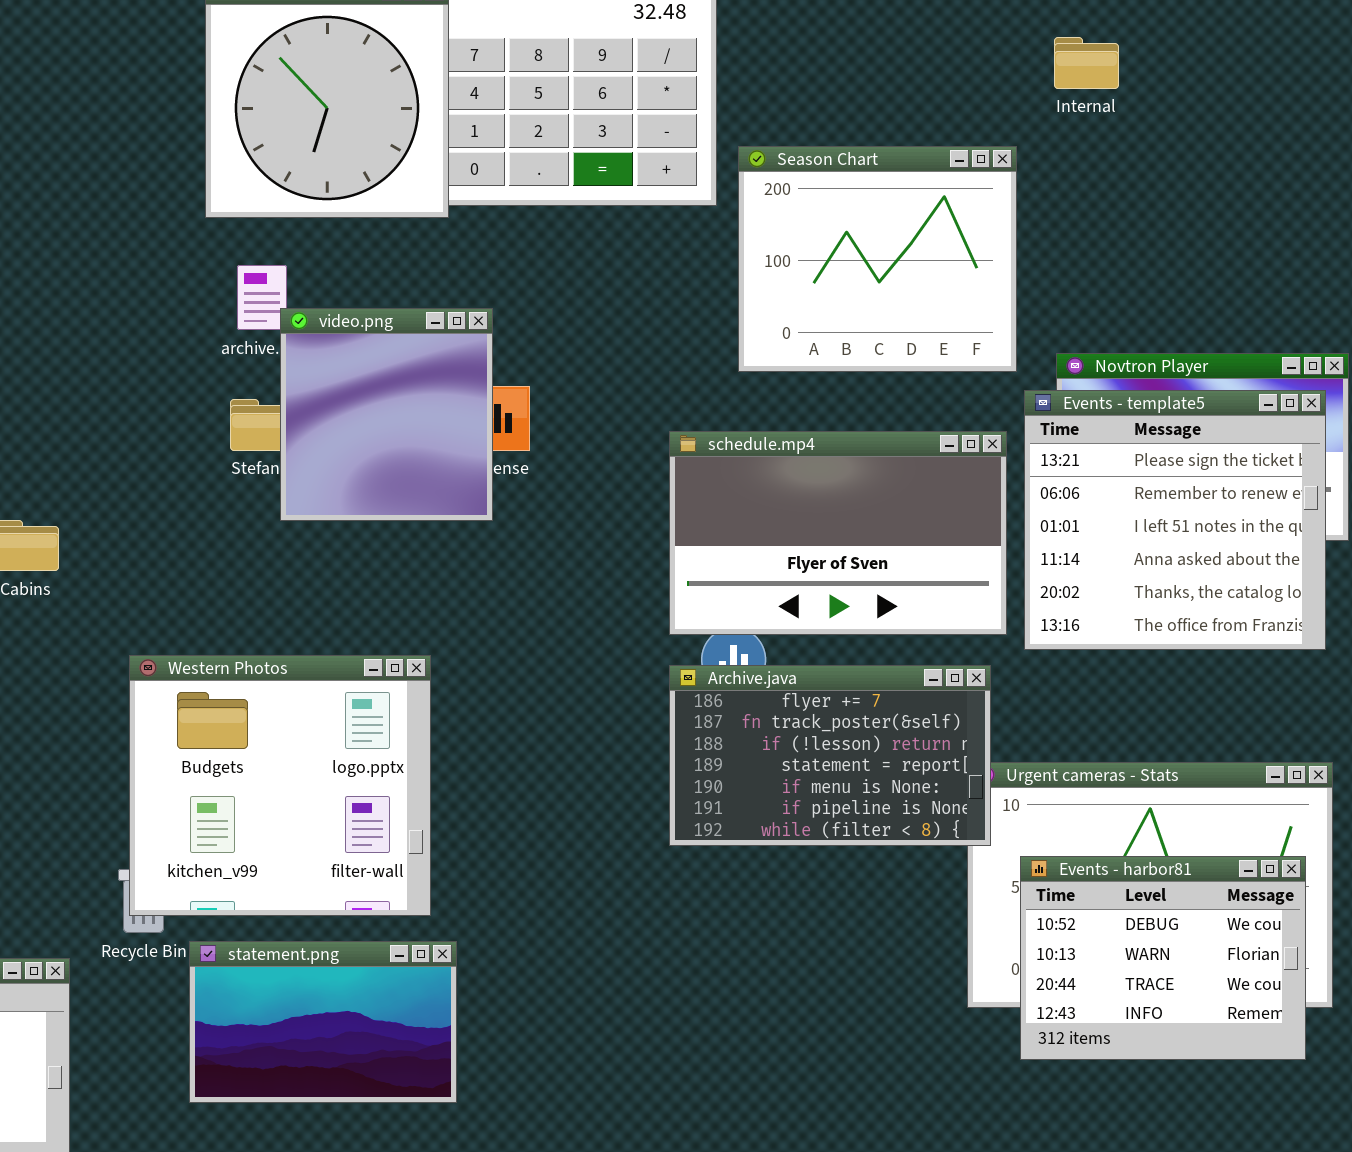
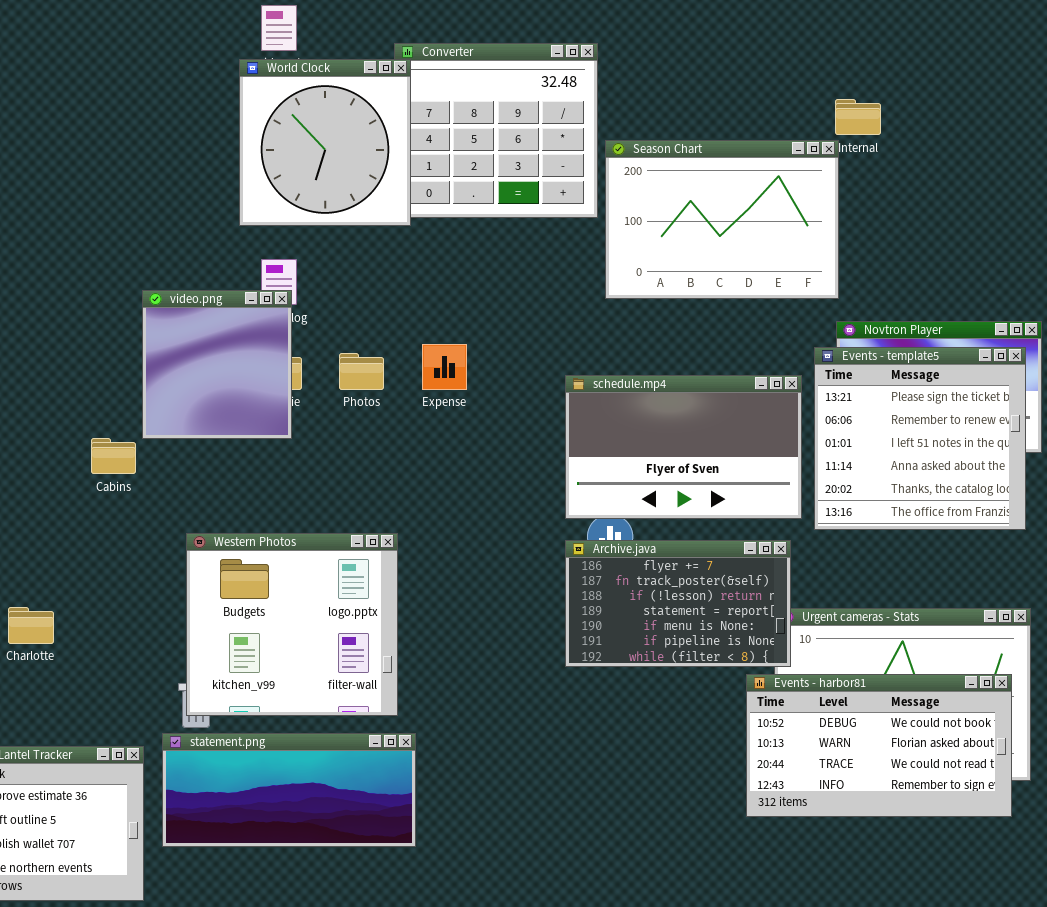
Season Chart: [738,146,1017,372] -> [605,140,839,299], moved, resized
video.png: [280,308,493,521] -> [142,290,292,439], moved
Events - harbor81: [1020,856,1306,1060] -> [746,674,1012,817], resized
statement.png: [189,941,457,1103] -> [162,733,416,847], resized

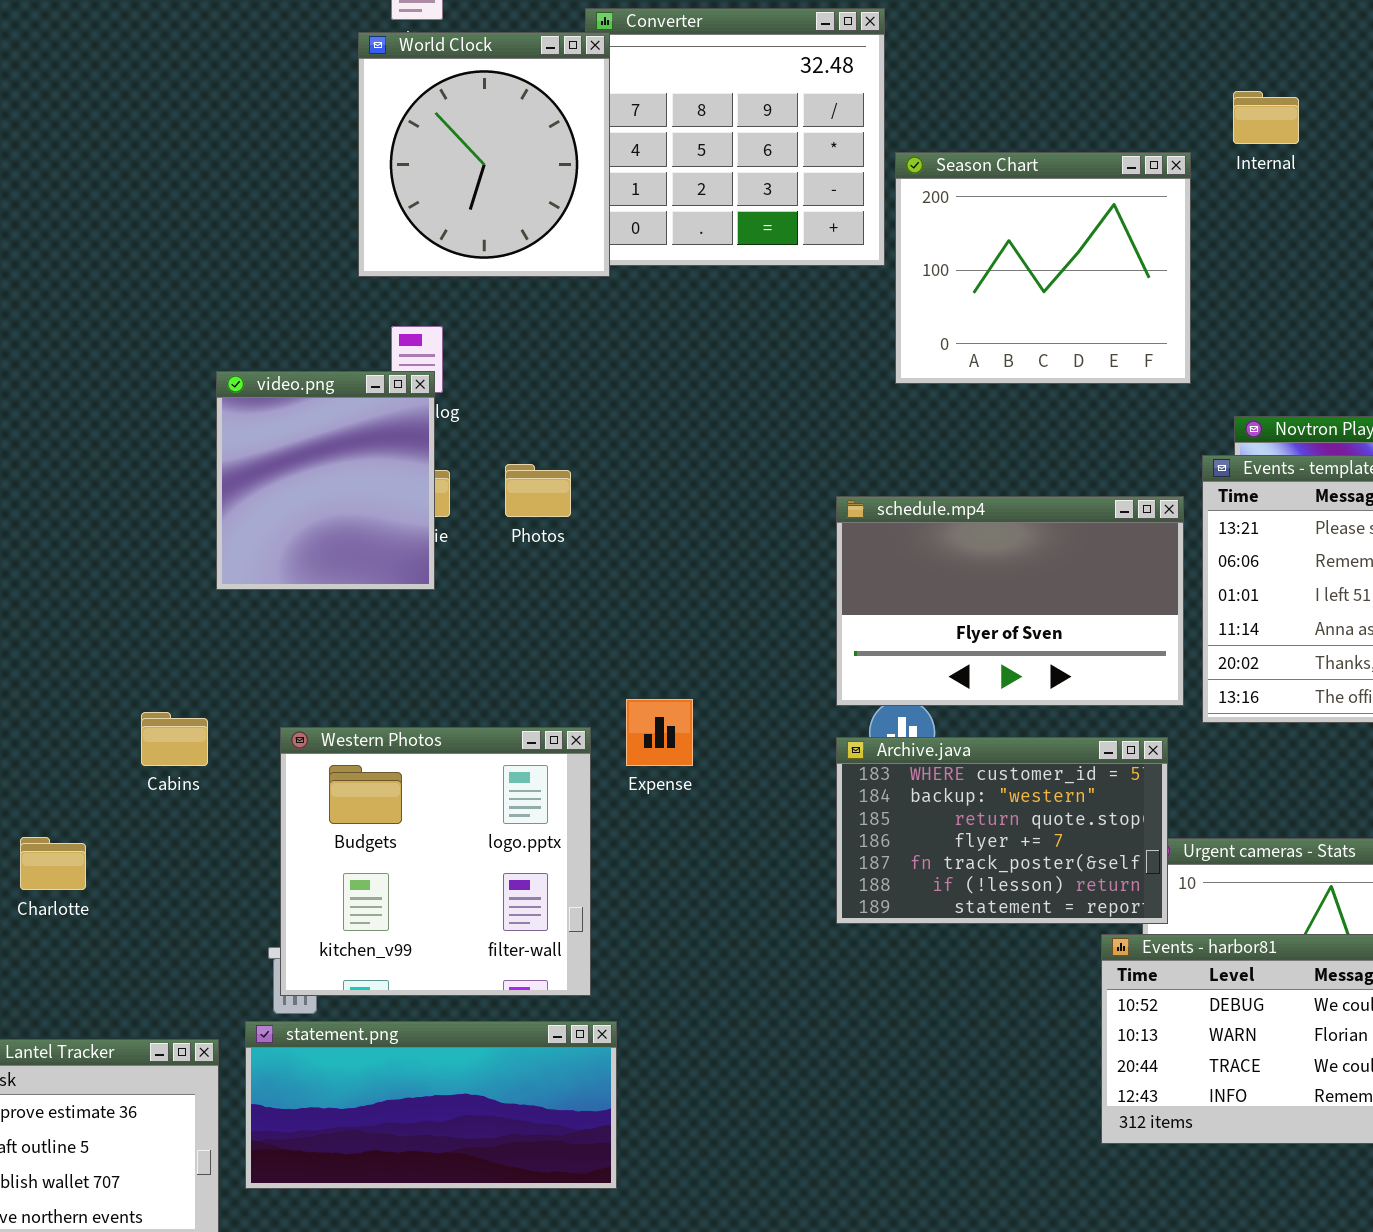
Season Chart: [605,140,839,299] -> [895,152,1191,384], resized
Expense: [422,344,467,390] -> [626,699,693,766], moved
Cabins: [91,438,136,474] -> [141,712,208,766], moved
Archive.java: [565,540,791,667] -> [836,737,1168,924], scrolled up 3 rows

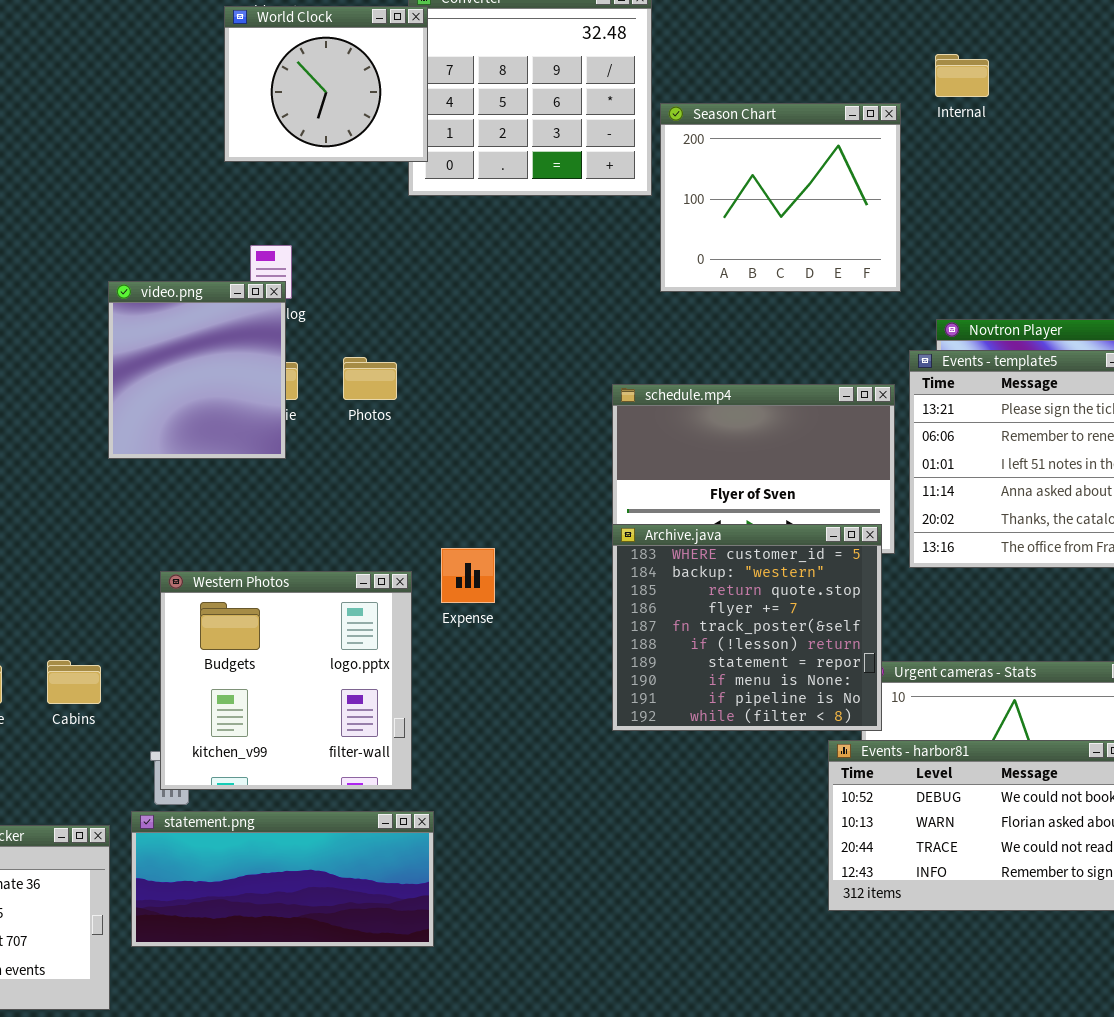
World Clock: [358,32,610,277] -> [224,6,428,162], resized
Cabins: [141,712,208,766] -> [47,660,101,704], moved
Archive.java: [836,737,1168,924] -> [612,524,882,731], resized

